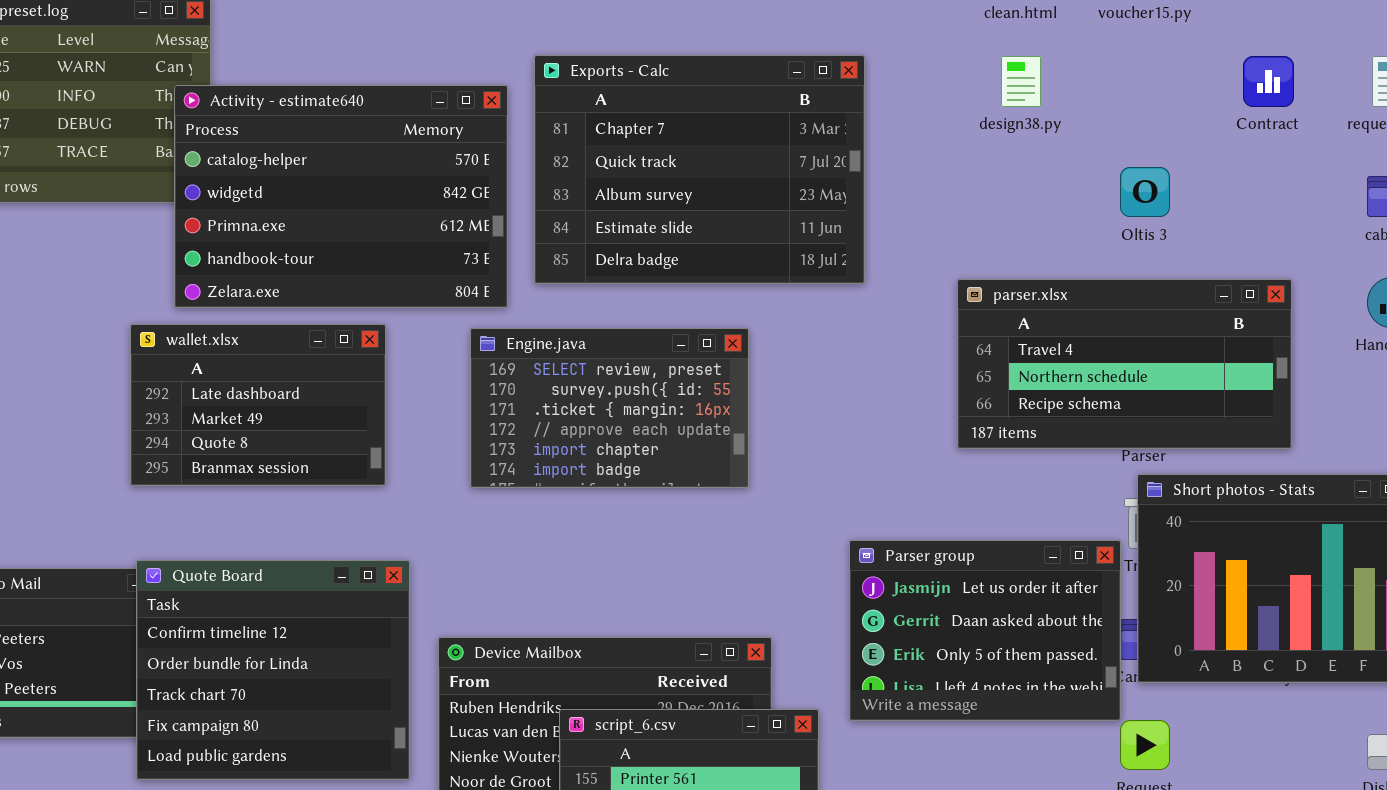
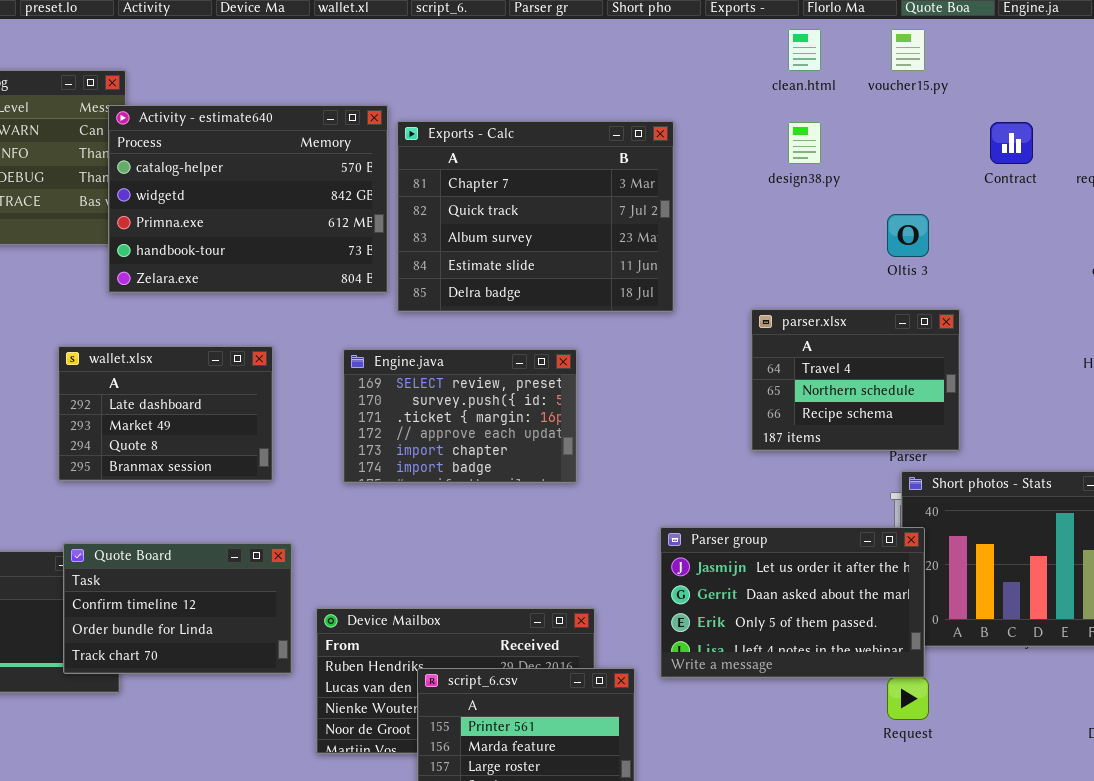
Activity - estimate640: [174,85,508,308] -> [108,105,388,293], moved
parser.xlsx: [957,279,1292,449] -> [751,309,960,451], resized
Parser group: [849,540,1121,721] -> [660,527,925,678], resized
Quote Board: [136,560,410,780] -> [63,543,292,674], resized

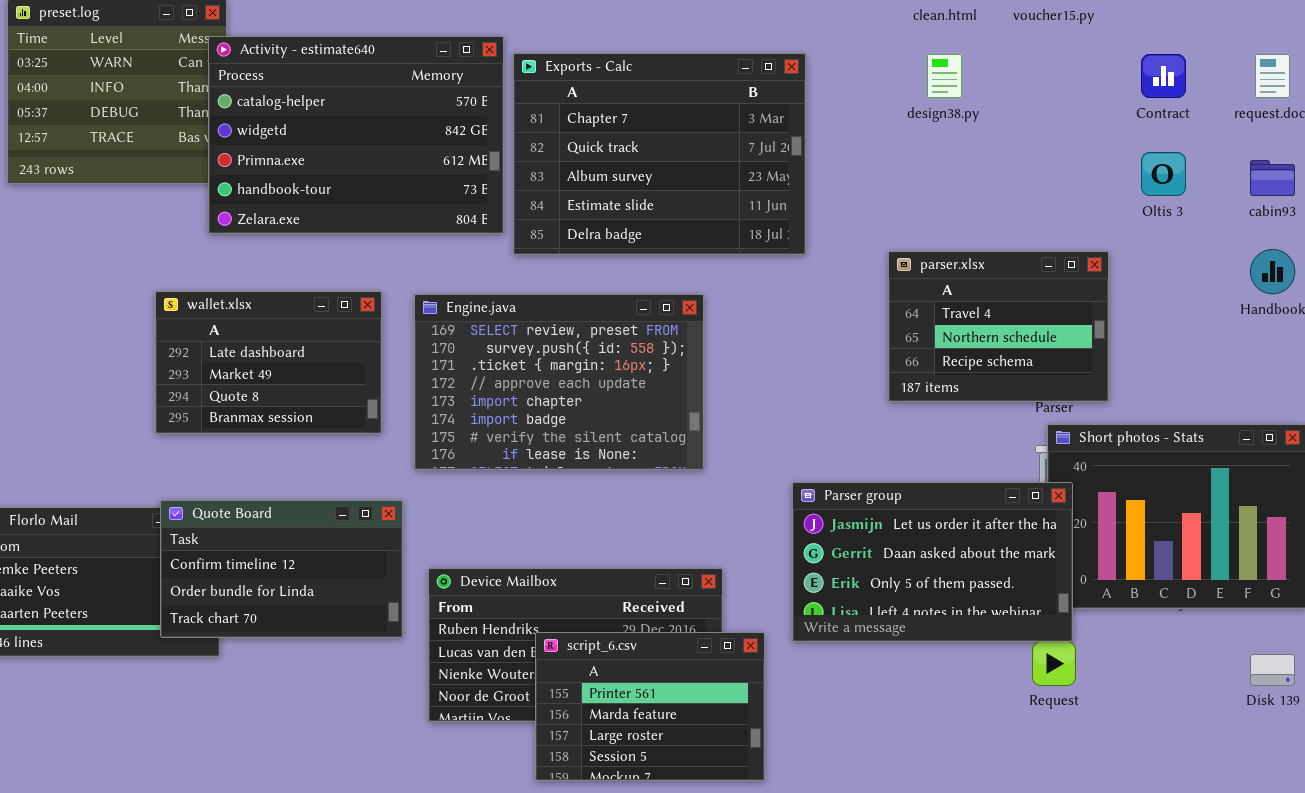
Oltis 3: [887,214,929,257] -> [1141,152,1186,196], moved
Engine.java: [343,349,577,483] -> [414,294,704,470], resized

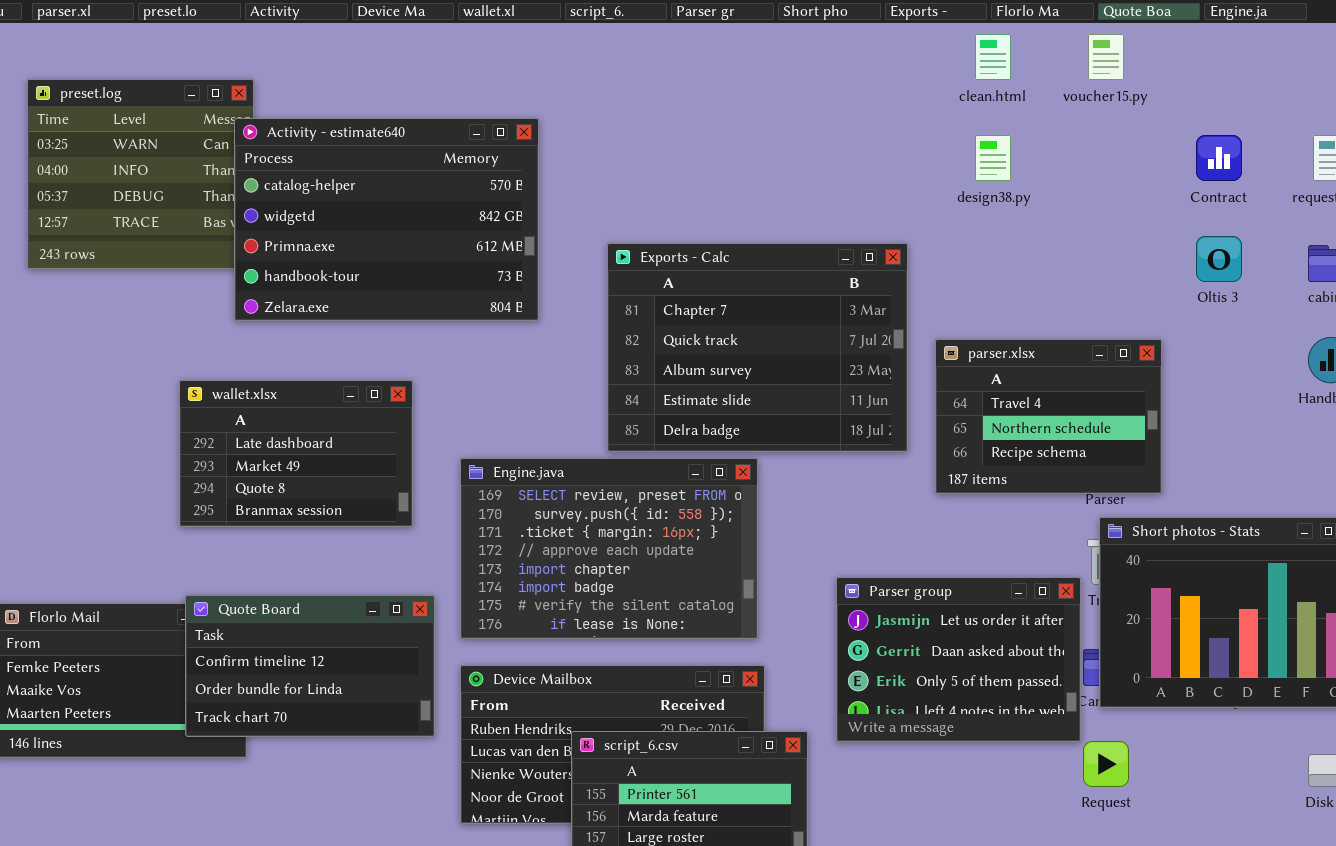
Exports - Calc: [513,53,806,255] -> [607,243,908,452], moved
Engine.java: [414,294,704,470] -> [460,458,758,639], moved
Parser group: [792,482,1073,642] -> [836,577,1081,742], resized

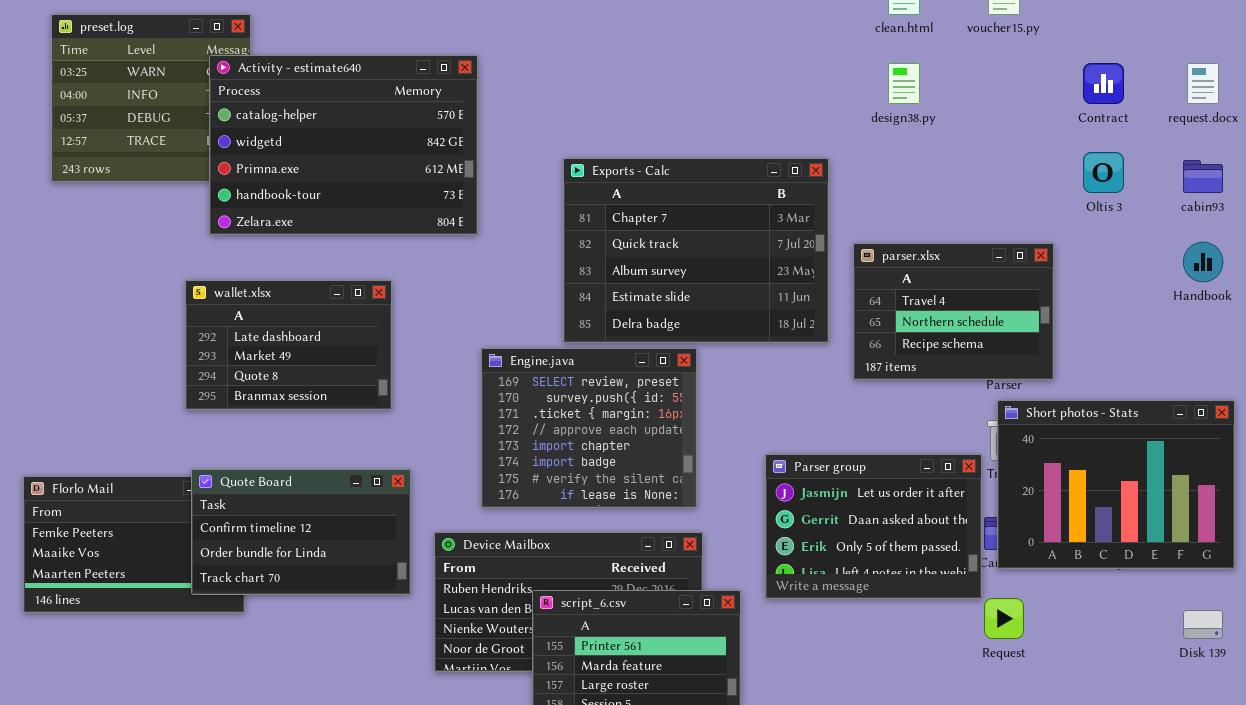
Activity - estimate640: [234,118,539,321] -> [209,55,478,235], moved
Engine.java: [460,458,758,639] -> [481,348,697,508], resized

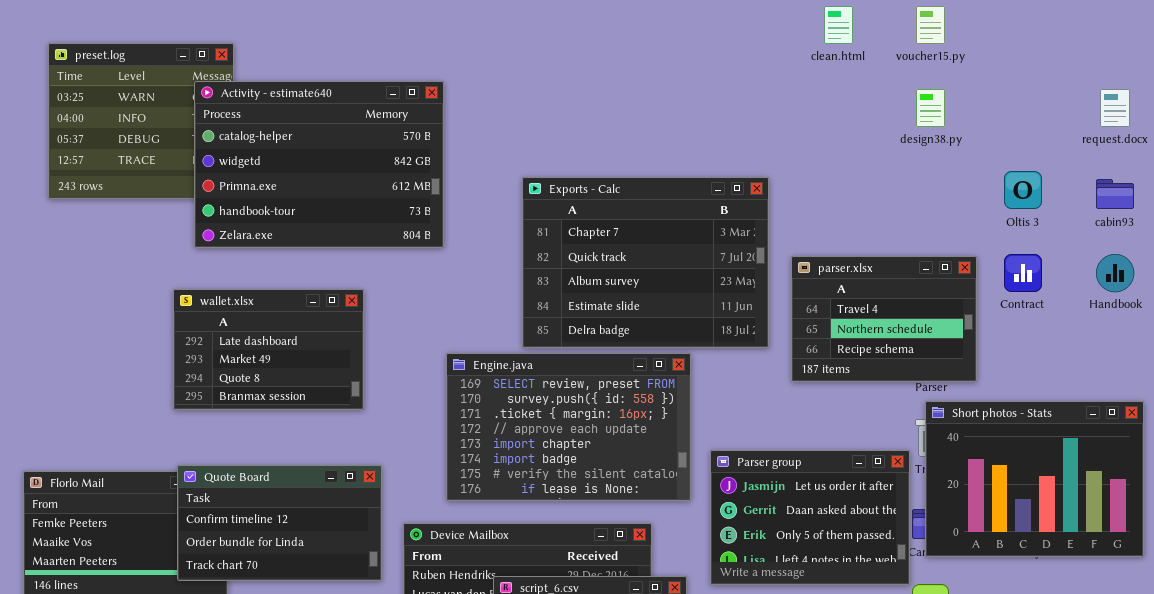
design38.py: [888,63,920,104] -> [916,89,945,127], moved
Contract: [1083,63,1124,104] -> [1004,254,1042,292], moved
Engine.java: [481,348,697,508] -> [446,353,691,501], resized

